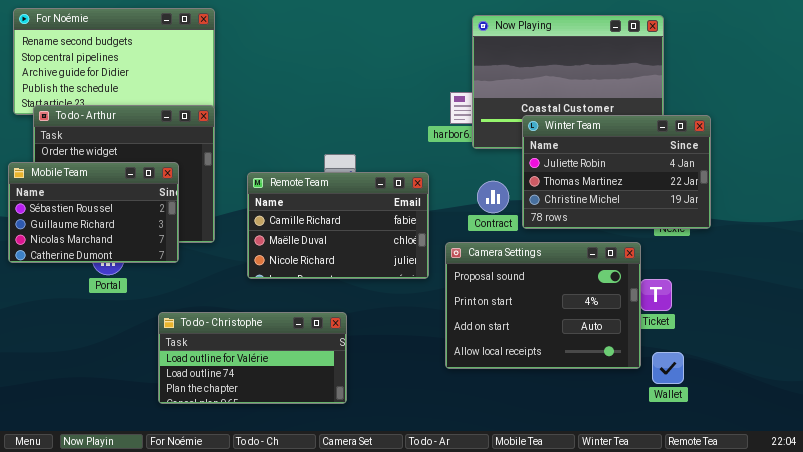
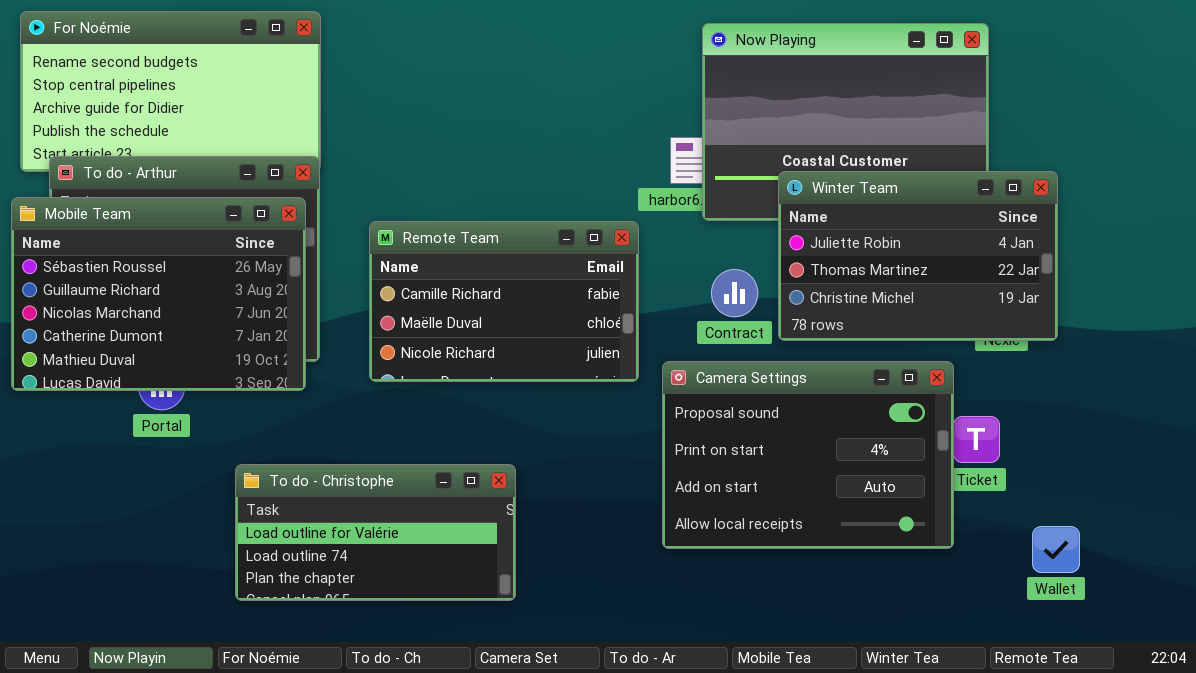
Mobile Team: [8,162,179,263] -> [11,197,306,391], resized
Remote Team: [247,172,429,279] -> [369,221,639,382], moved
Wallet: [652,352,684,384] -> [1032,526,1080,573], moved

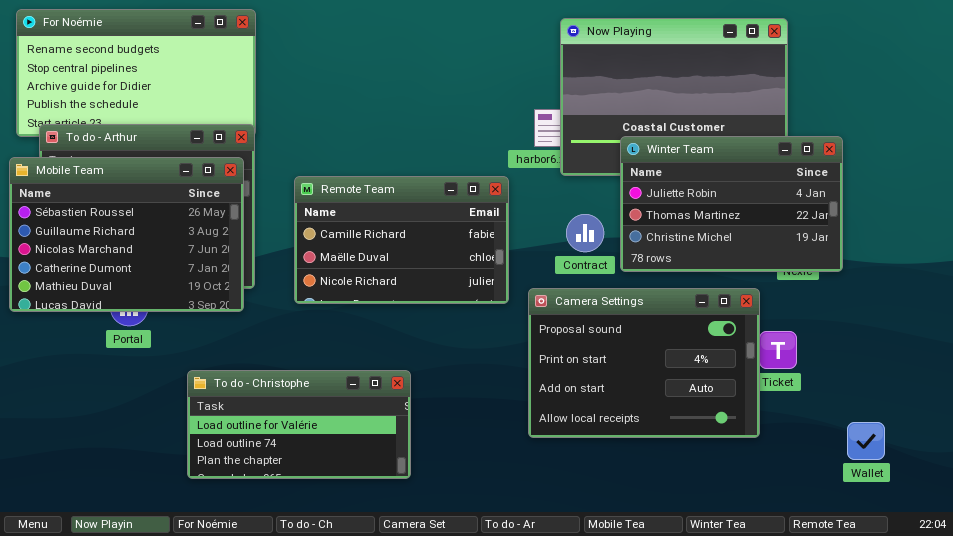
Wallet: [1032,526,1080,573] -> [847,422,885,460], moved

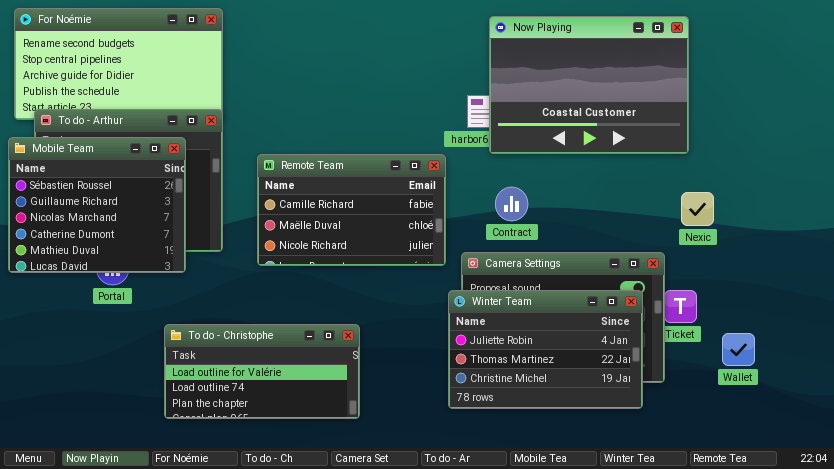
Winter Team: [620,136,843,272] -> [448,290,643,409], moved
Mobile Team: [9,157,244,312] -> [8,137,186,273], resized
Wallet: [847,422,885,460] -> [722,333,755,366], moved

